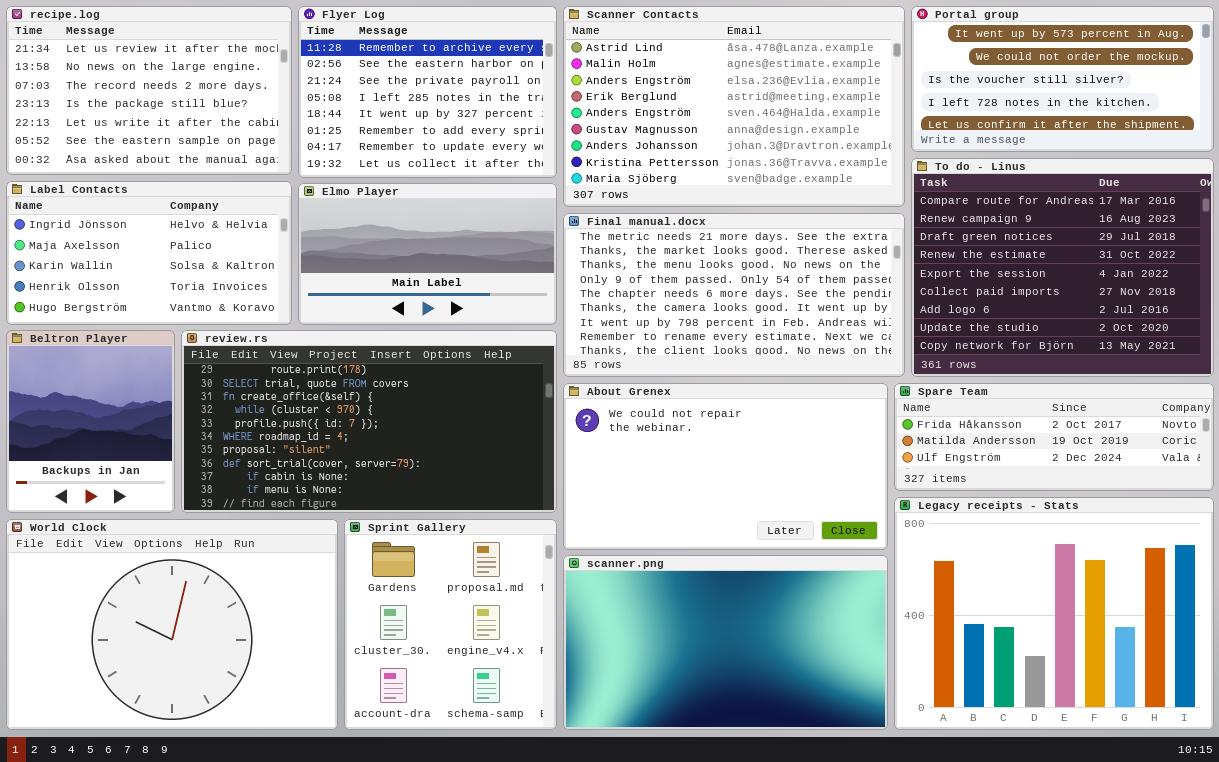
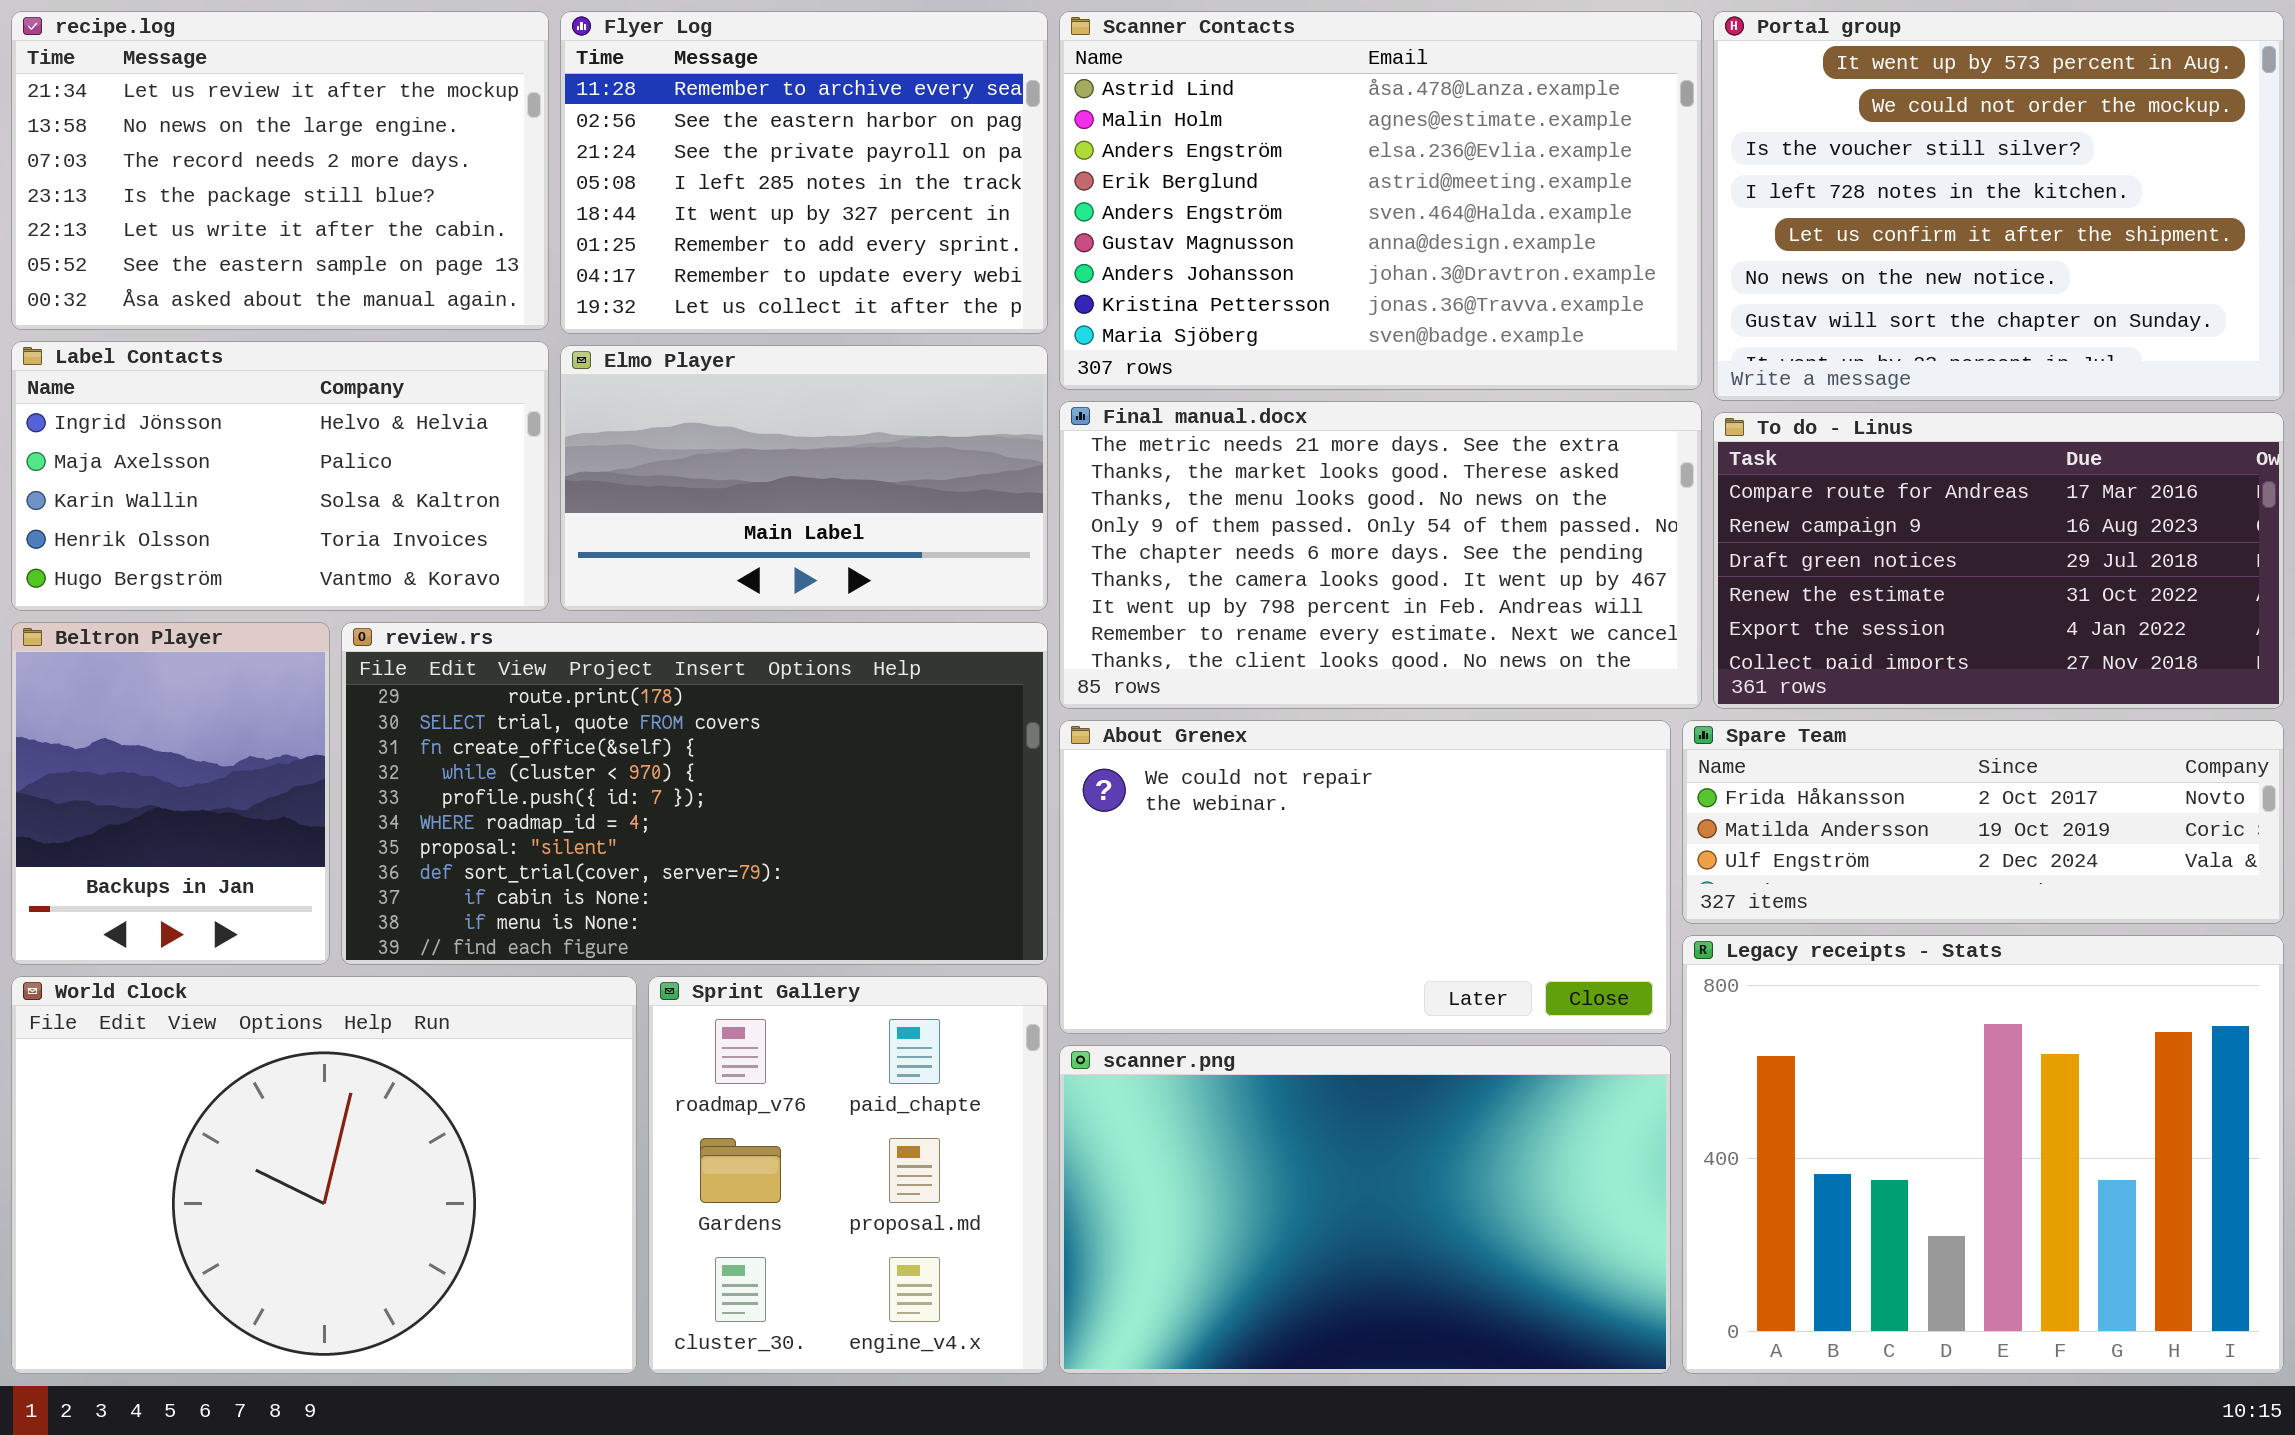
Portal group: [911,6,1214,152] -> [1713,11,2284,401], resized
To do - Linus: [911,158,1214,377] -> [1713,412,2284,709], resized
Sprint Gallery: [344,519,557,730] -> [648,976,1048,1374], scrolled up 1 row

